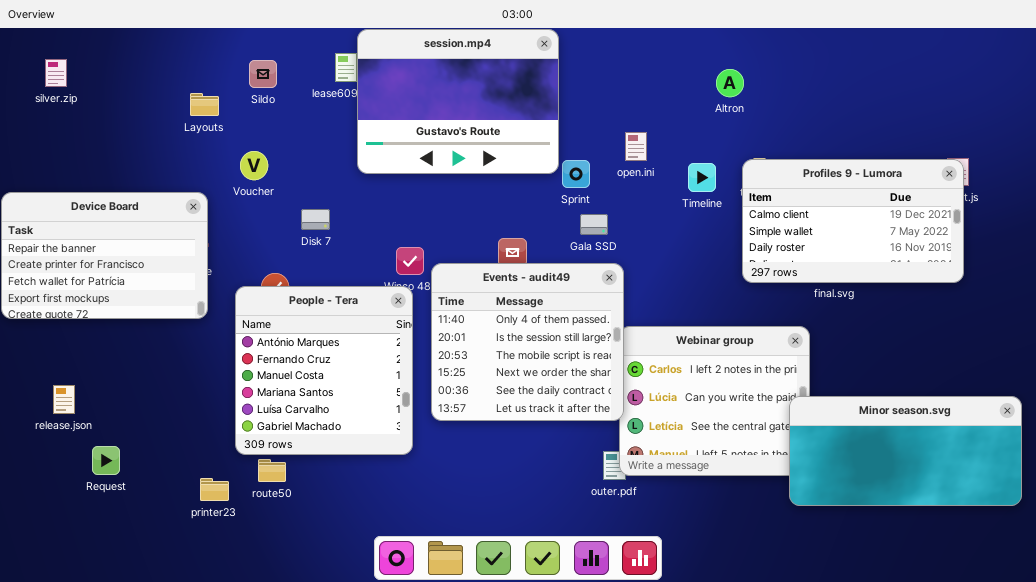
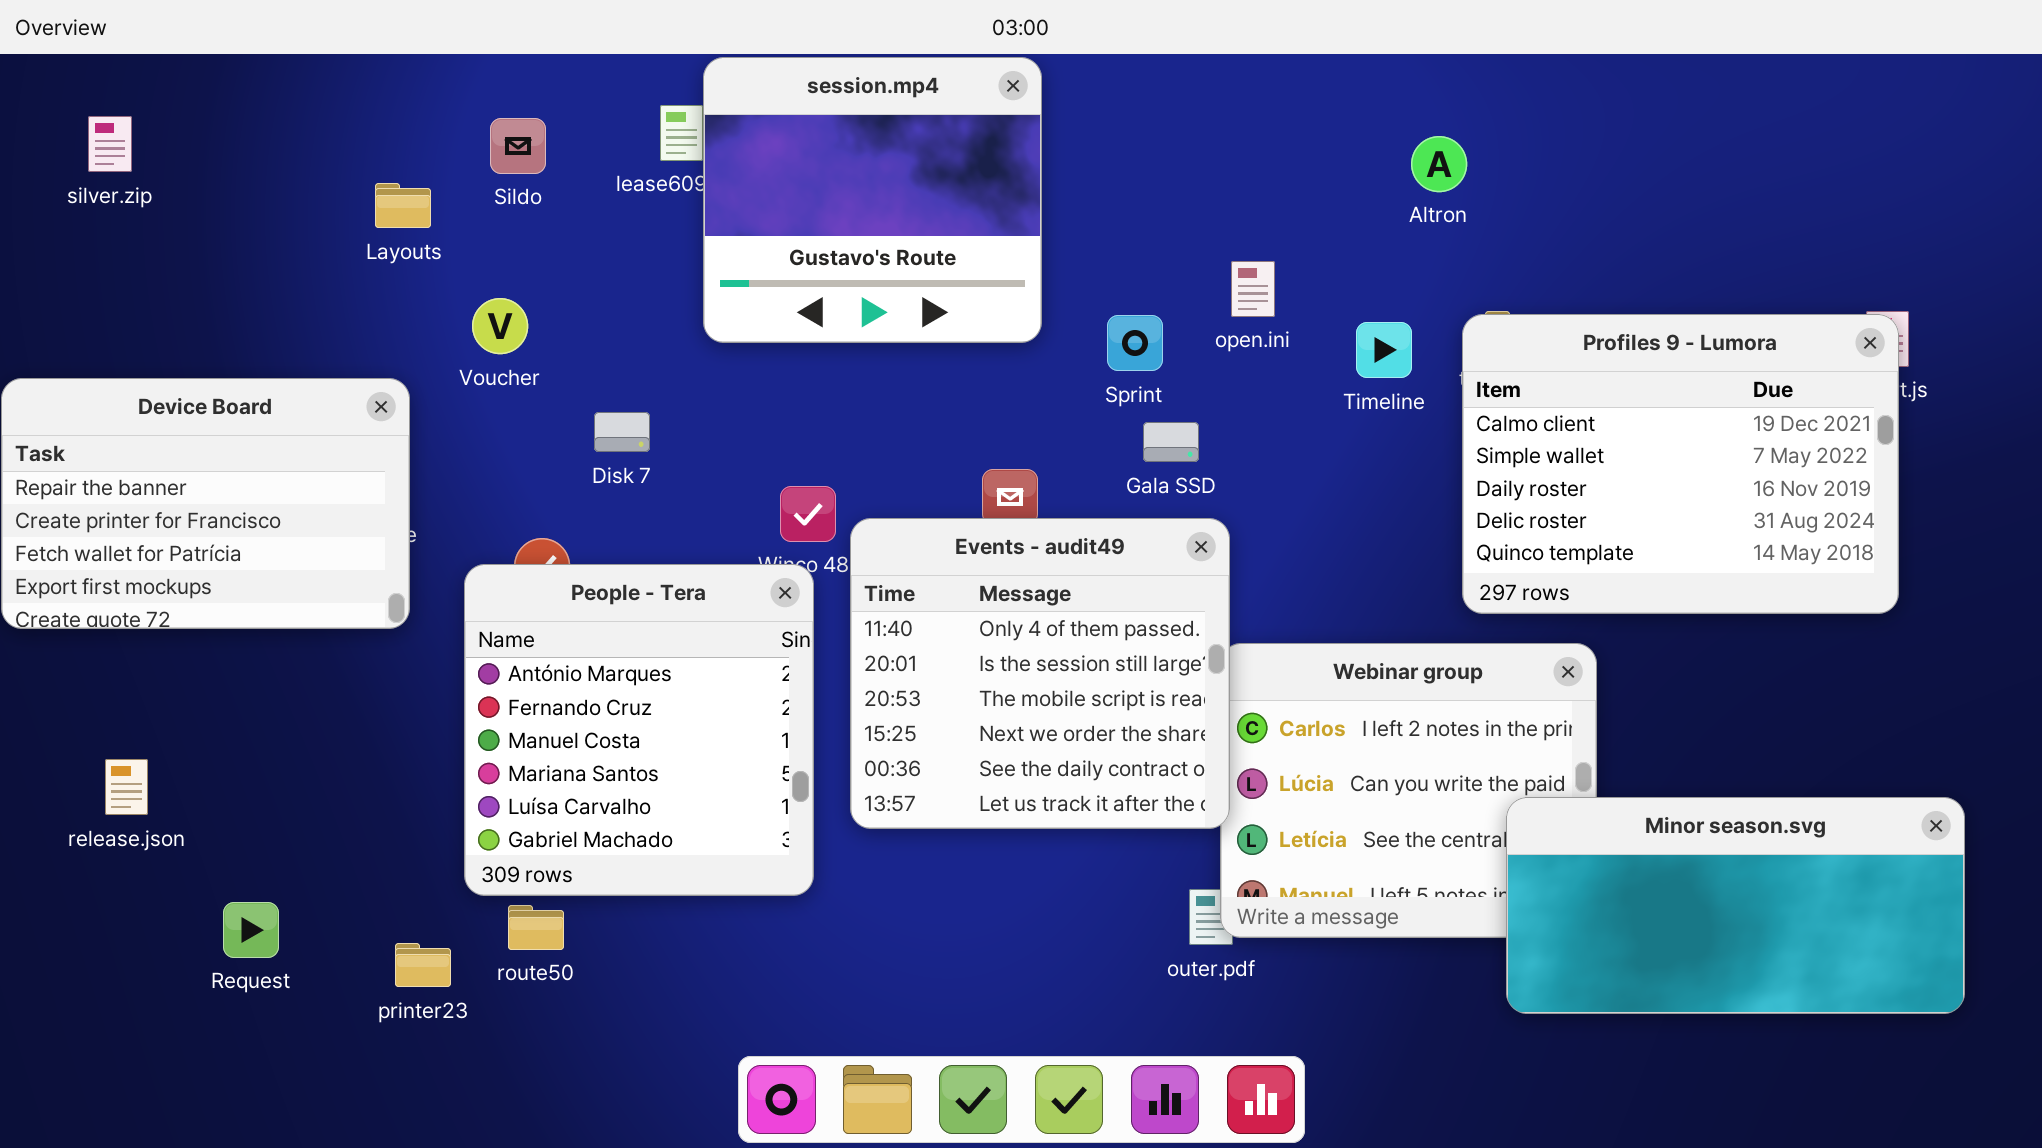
session.mp4: [357,29,559,174] -> [703,57,1042,343], resized
Profiles 9 - Lumora: [742,159,964,283] -> [1462,314,1899,614], resized
Minor season.svg: [789,396,1022,506] -> [1506,797,1965,1014], moved
Request: [92,446,120,475] -> [223,902,279,958], moved

